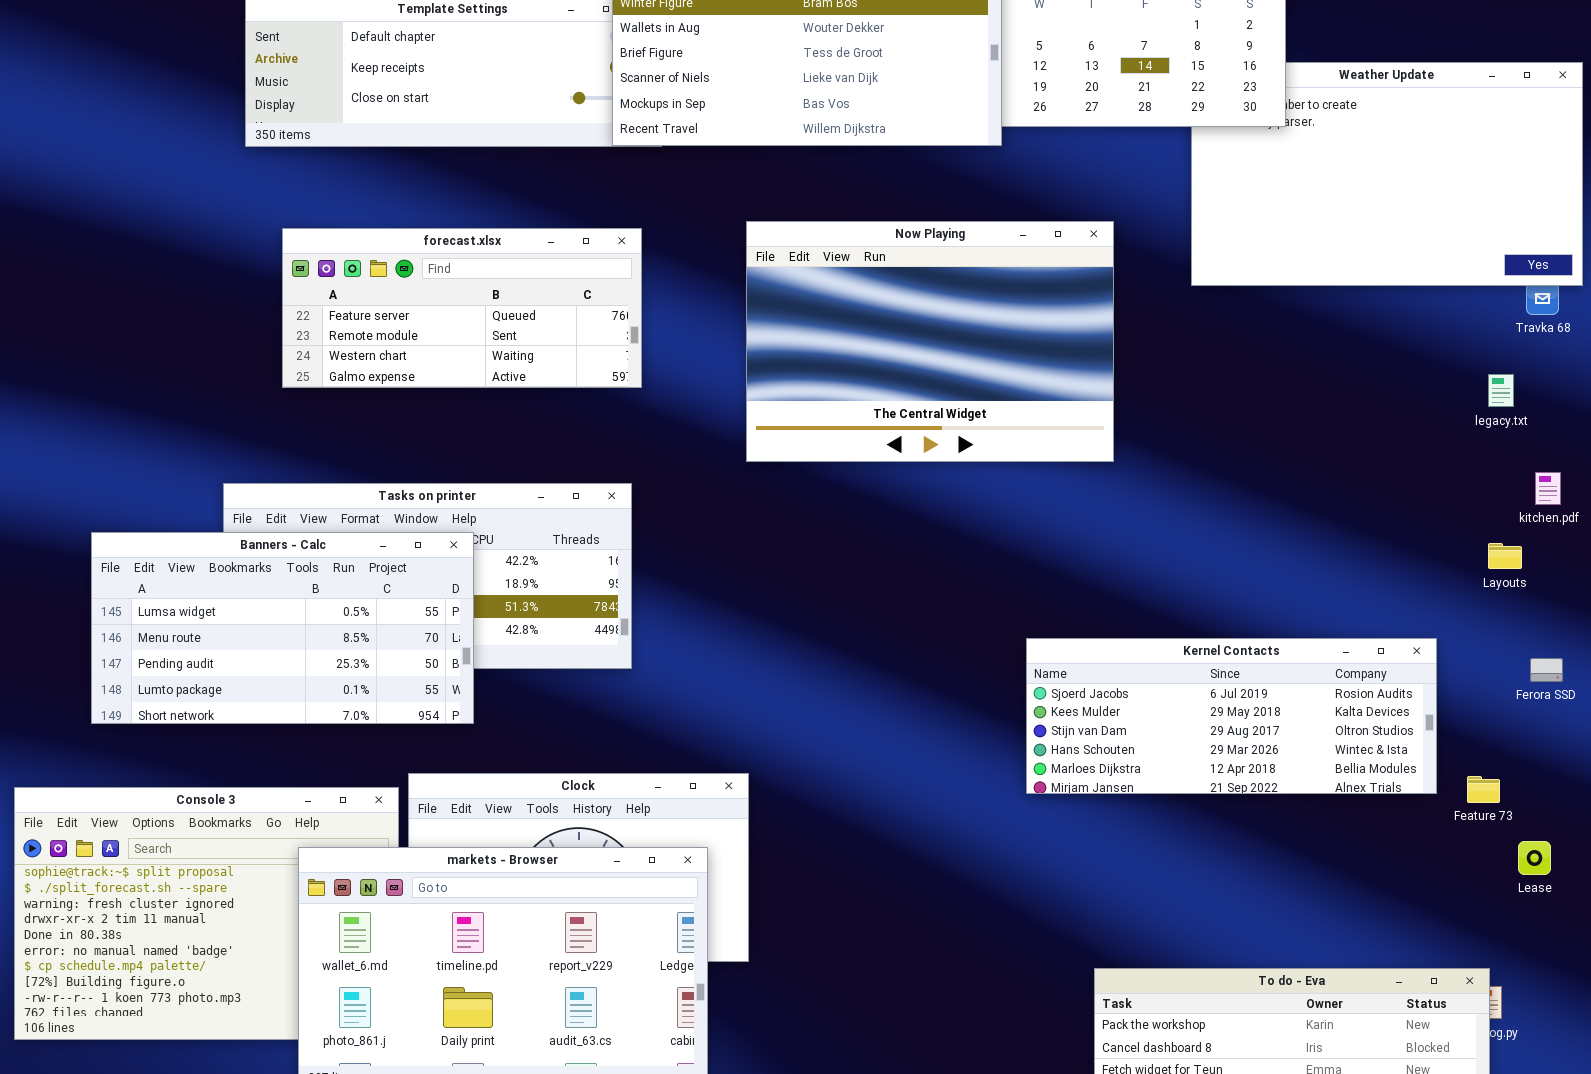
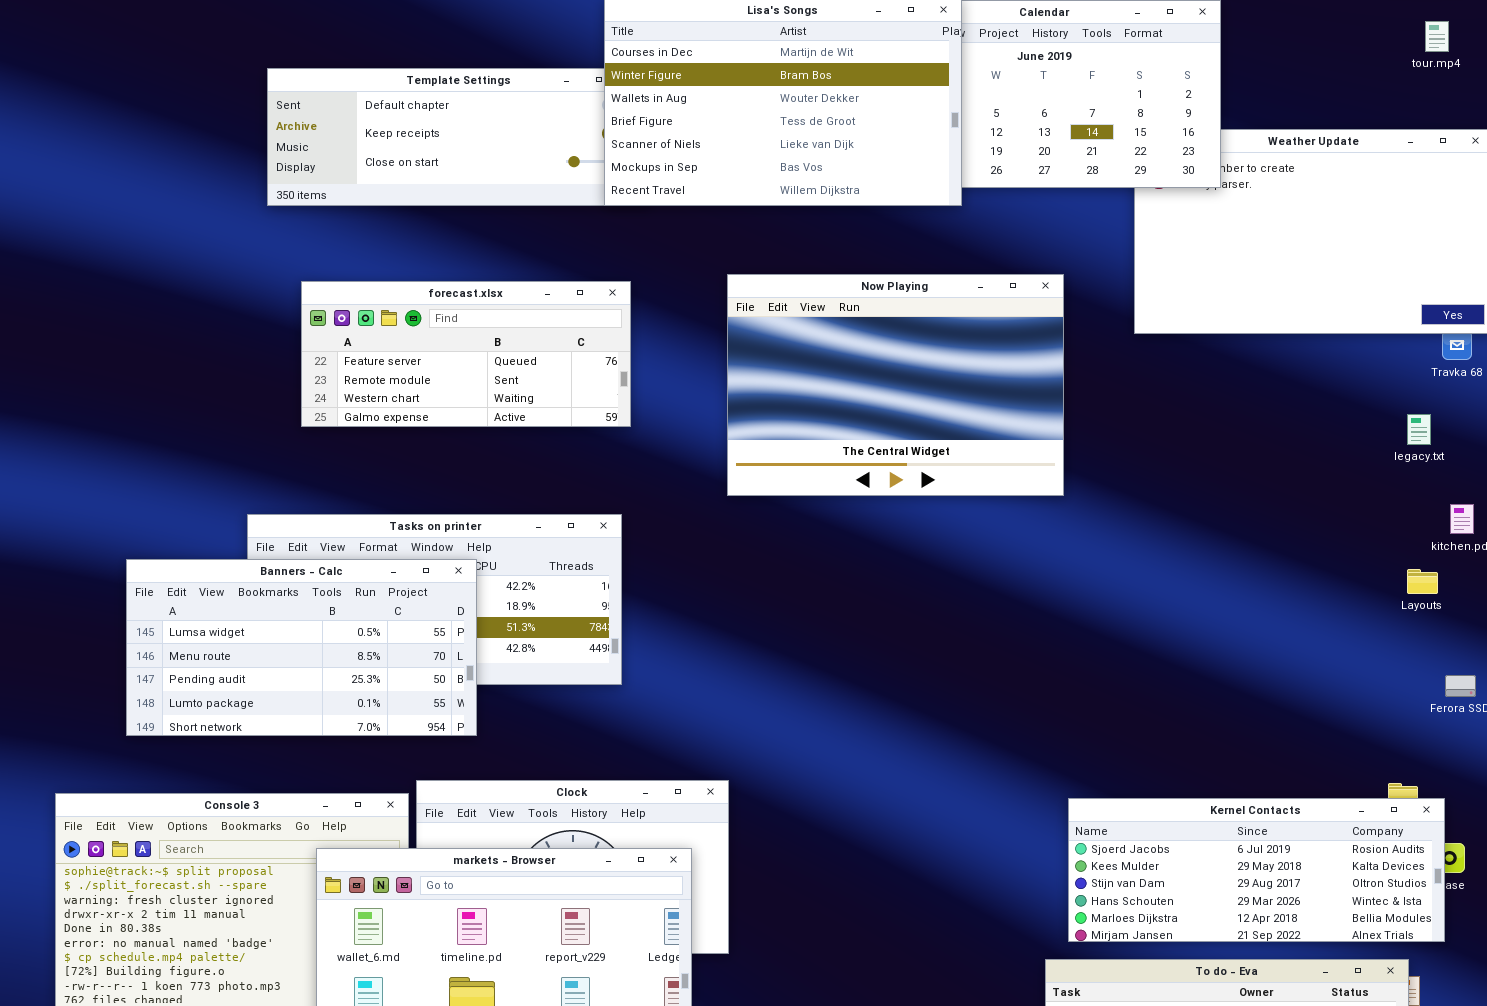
Kernel Contacts: [1026,638,1437,794] -> [1068,798,1445,942], moved

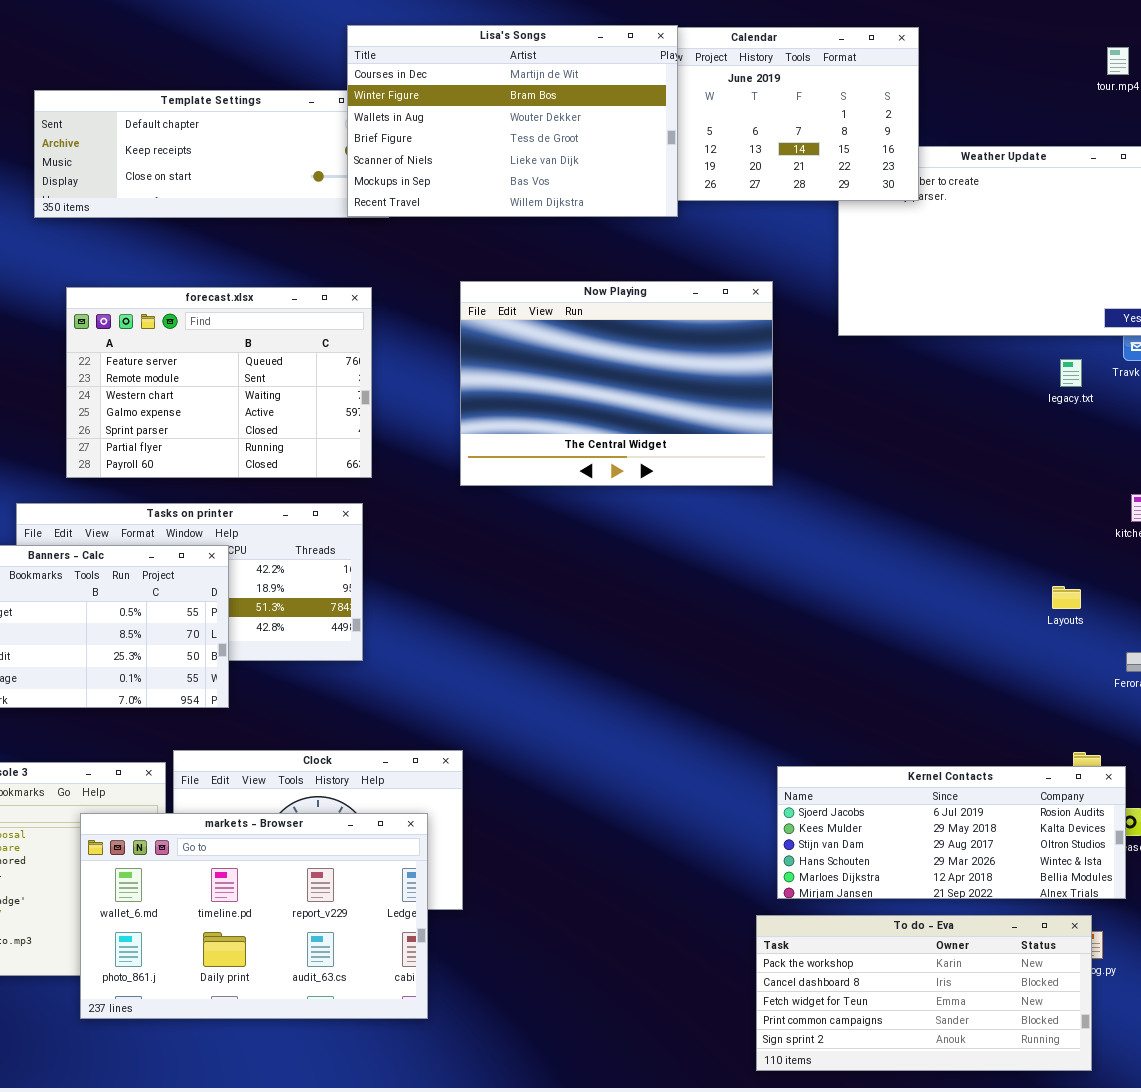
forecast.xlsx: [301,281,631,427] -> [66,287,372,478], resized
legacy.txt: [1407,414,1431,445] -> [1060,359,1082,387], moved
Layouts: [1407,569,1438,594] -> [1052,586,1081,609], moved

